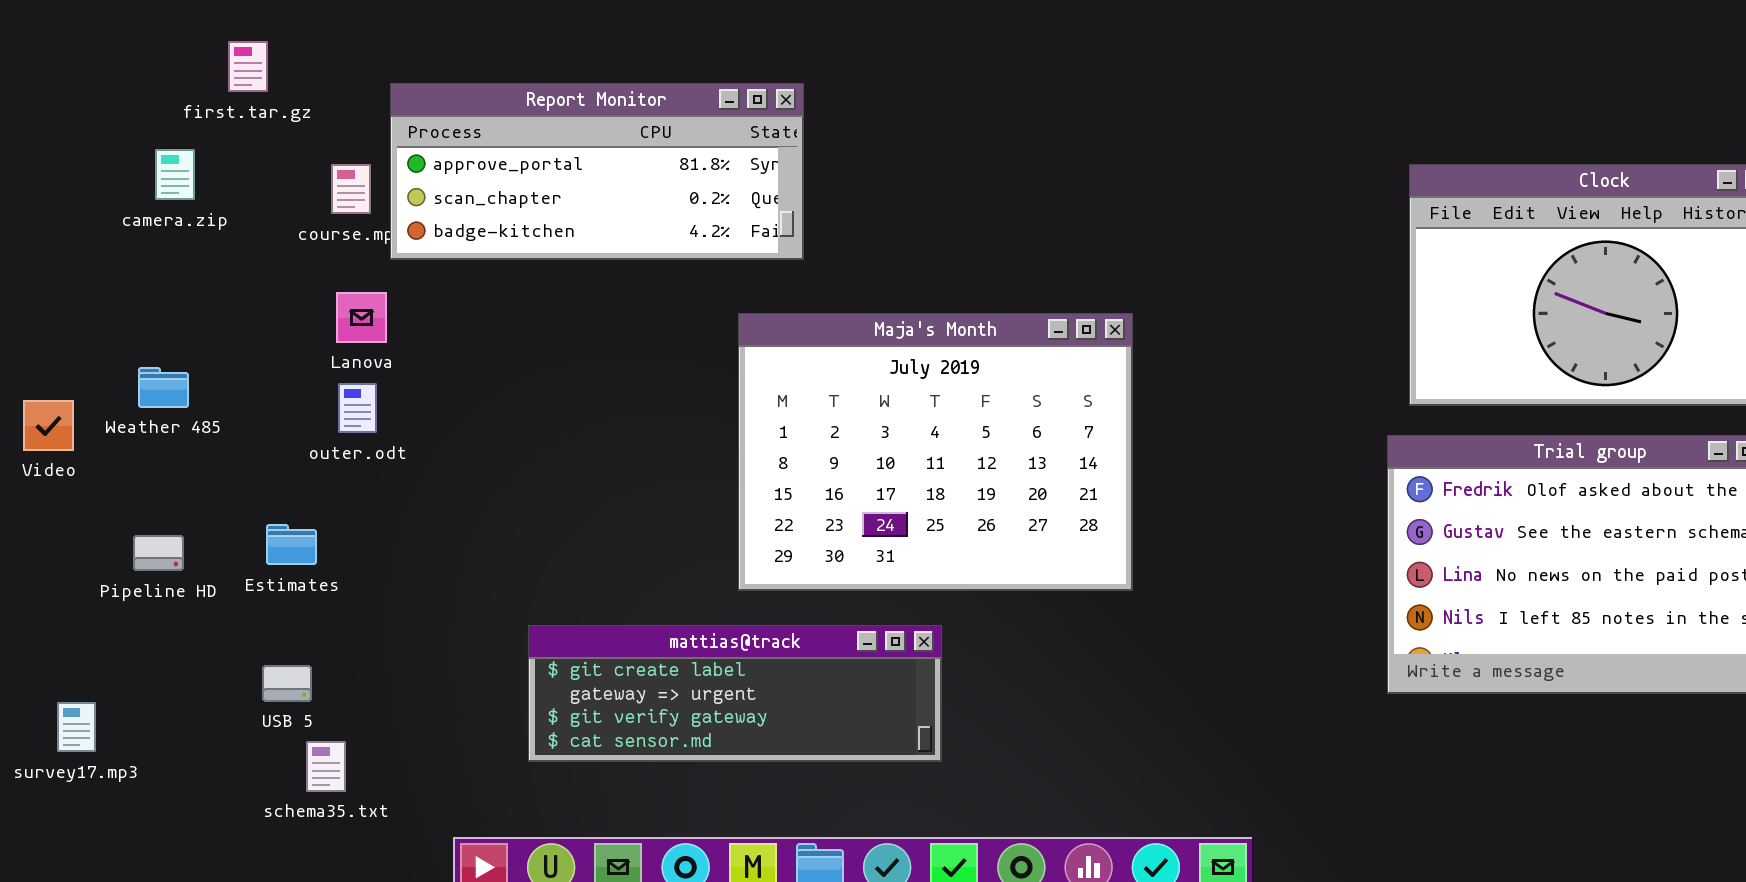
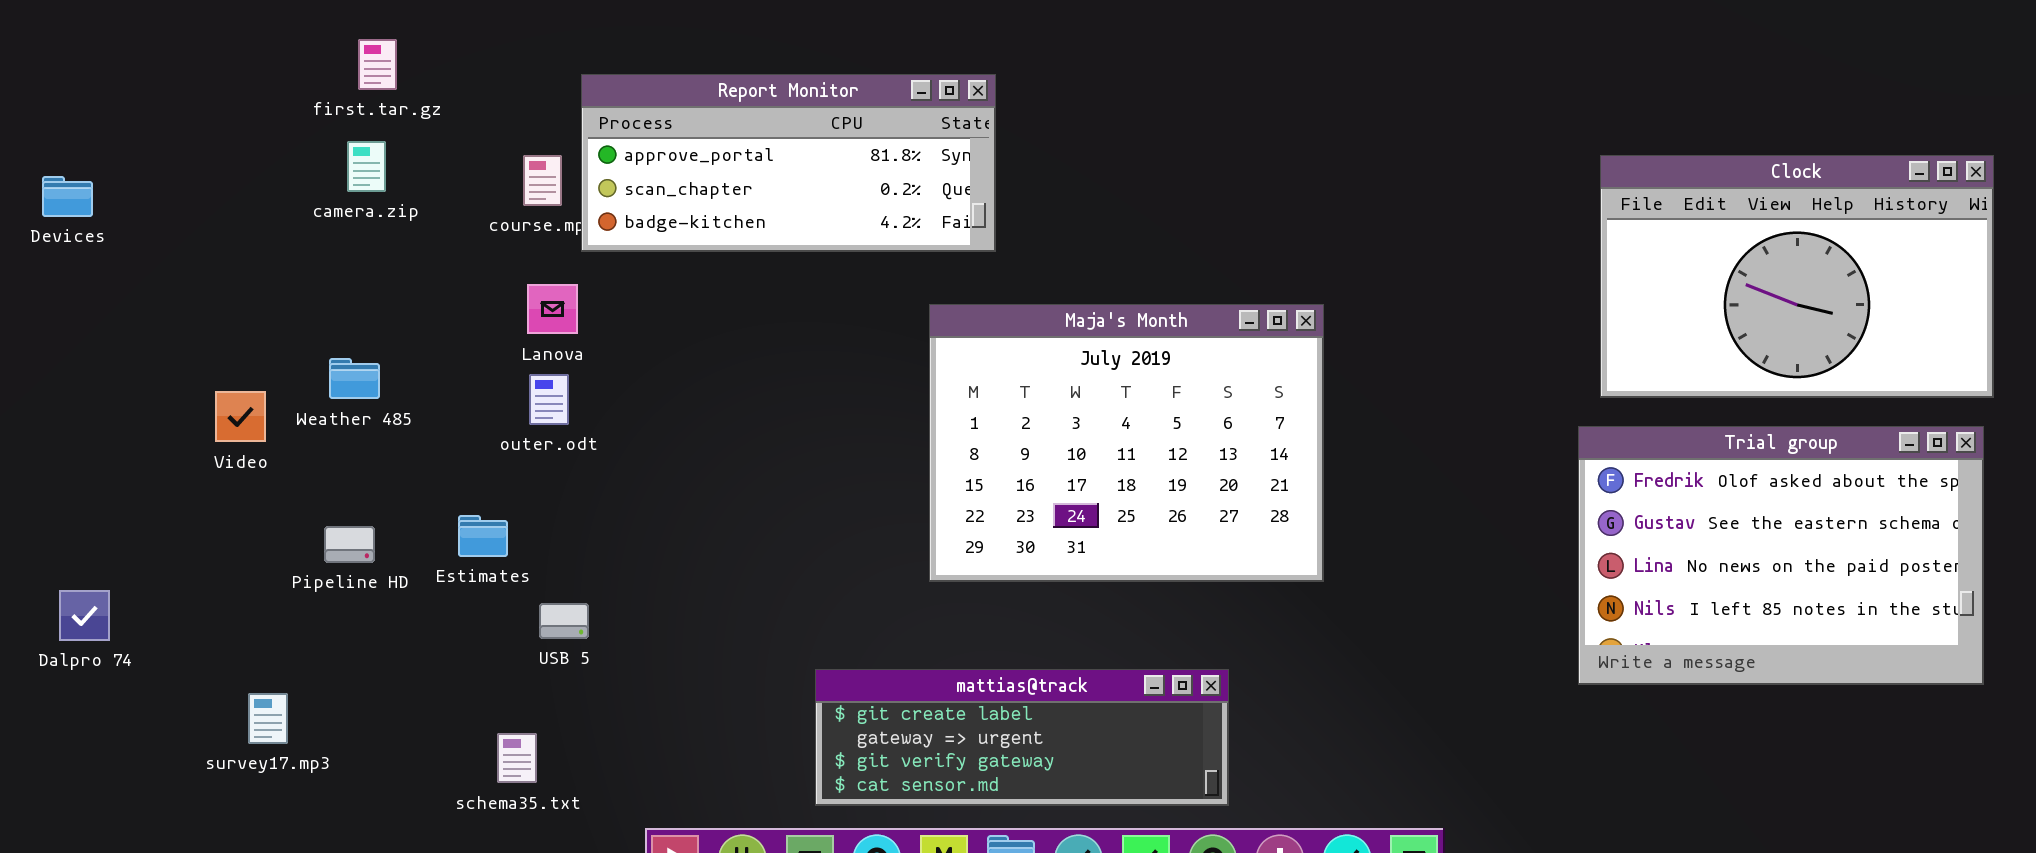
first.tar.gz: [228,41,268,92] -> [358,39,397,90], moved
mattias@track: [528,625,942,762] -> [815,669,1229,806], moved
USB 5: [262,665,312,702] -> [539,603,589,639], moved

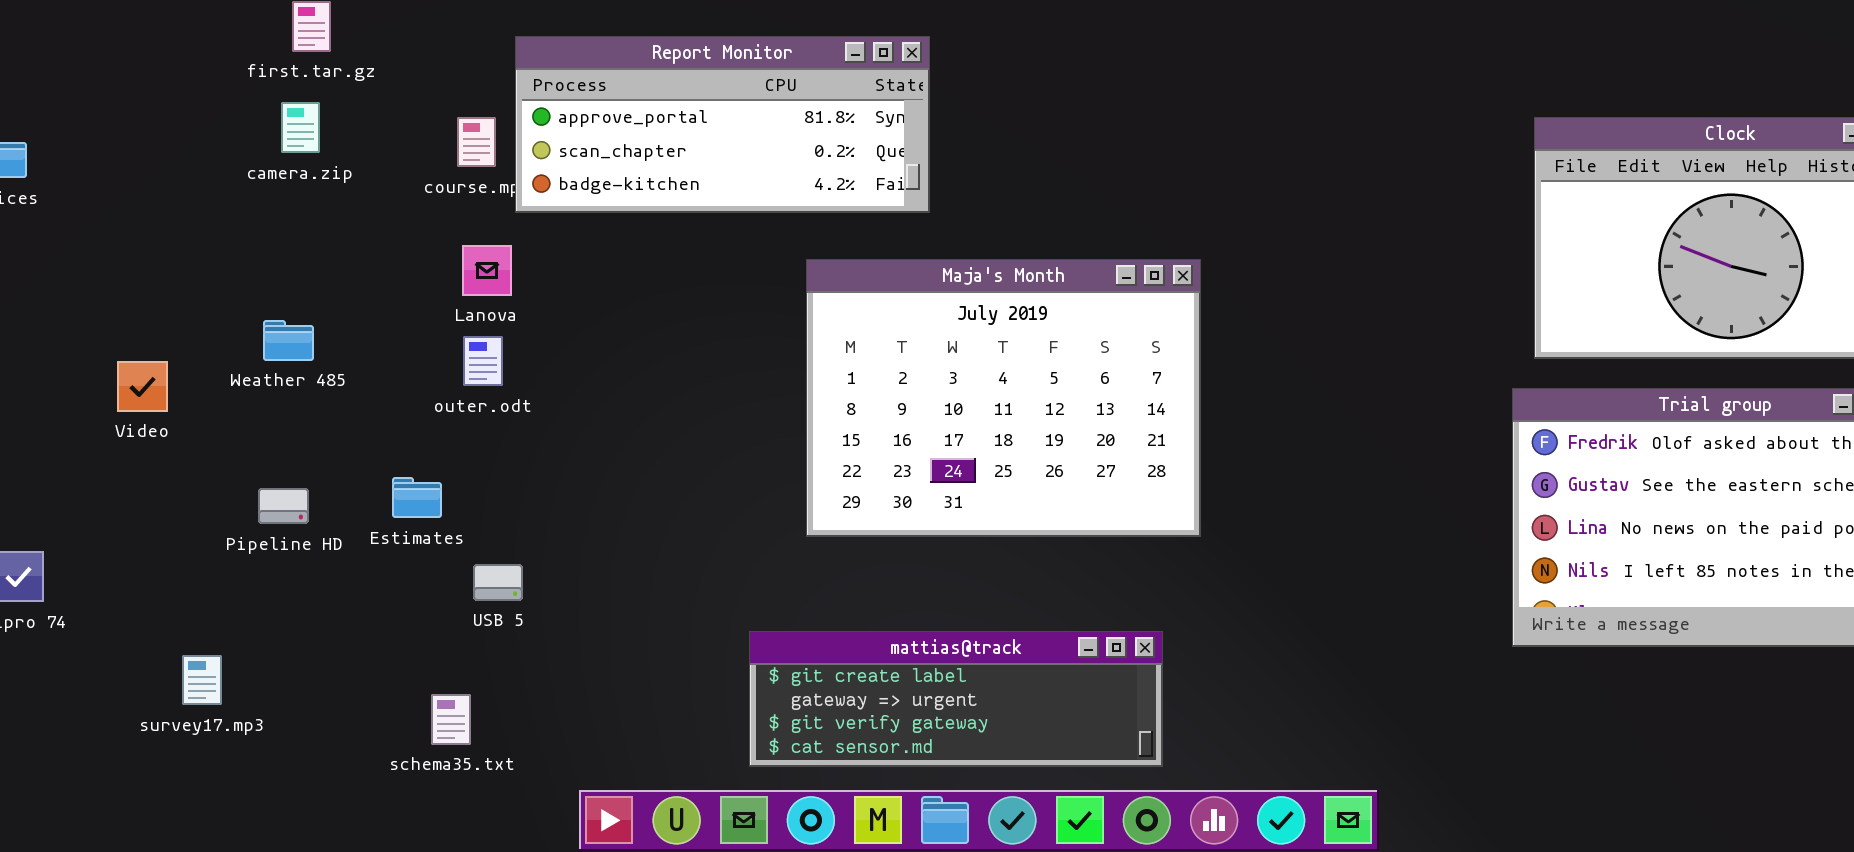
Maja's Month: [929,304,1324,582] -> [806,259,1201,537], moved
Video: [215,391,266,442] -> [117,361,168,412], moved

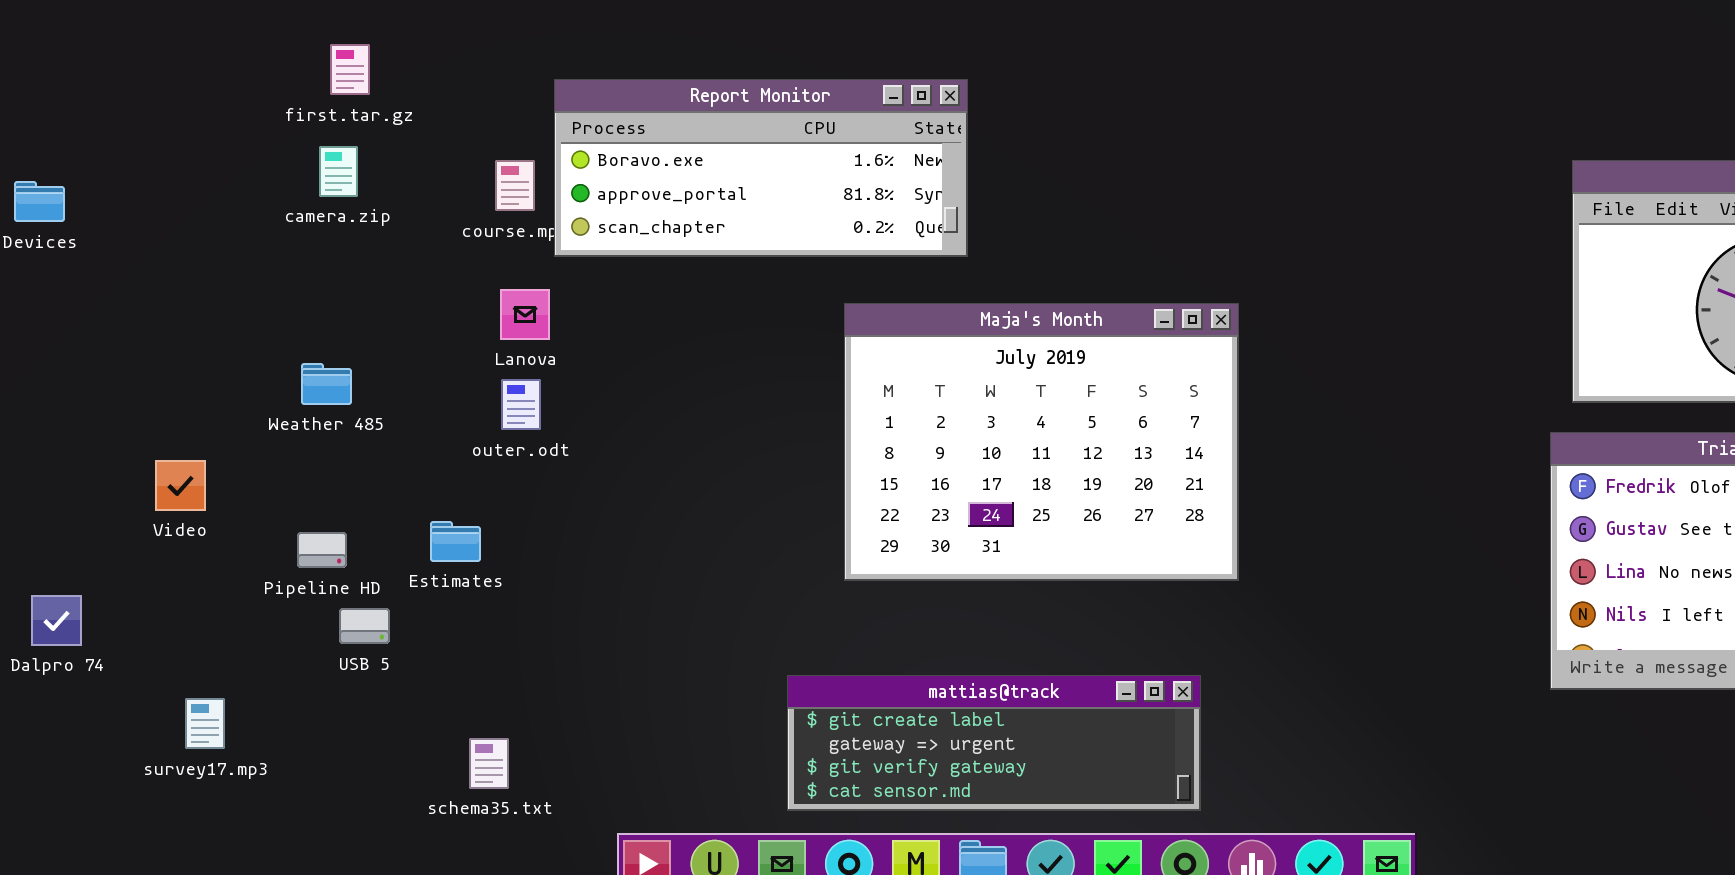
Report Monitor: [515,36,930,213] -> [554,79,968,257], scrolled up 1 row
Video: [117,361,168,412] -> [155,460,206,511], moved
USB 5: [473,564,523,601] -> [339,608,390,644], moved
survey17.mp3: [182,655,222,705] -> [185,698,225,749], moved

